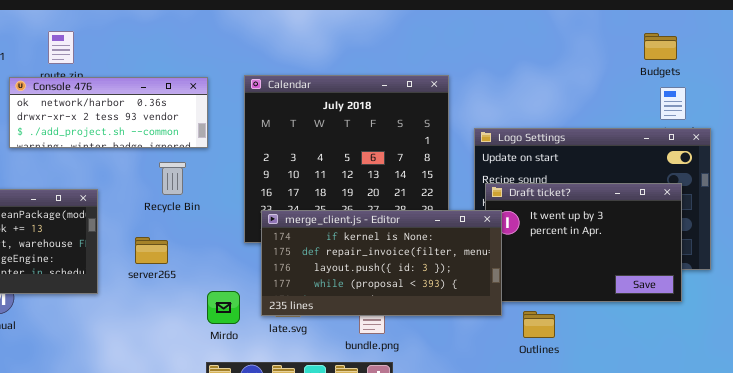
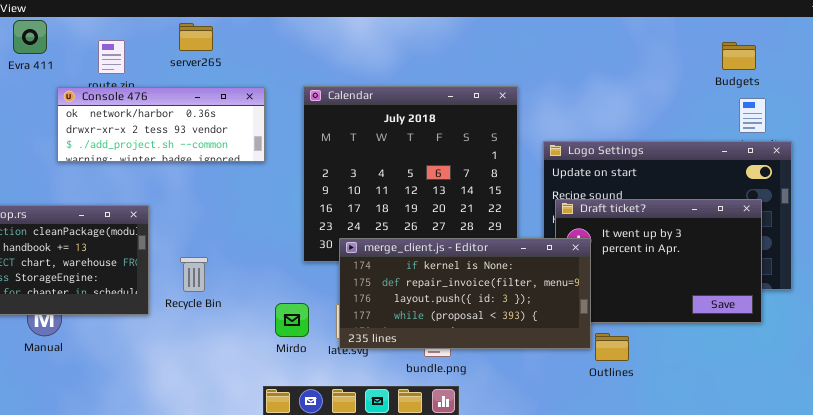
Recycle Bin: [159,162,186,195] -> [180,257,208,292], moved
merge_client.js - Editor: [261,210,502,316] -> [339,238,591,349], moved
server265: [135,237,168,264] -> [179,23,213,51], moved
Mirdo: [207,291,240,324] -> [275,303,309,337], moved

